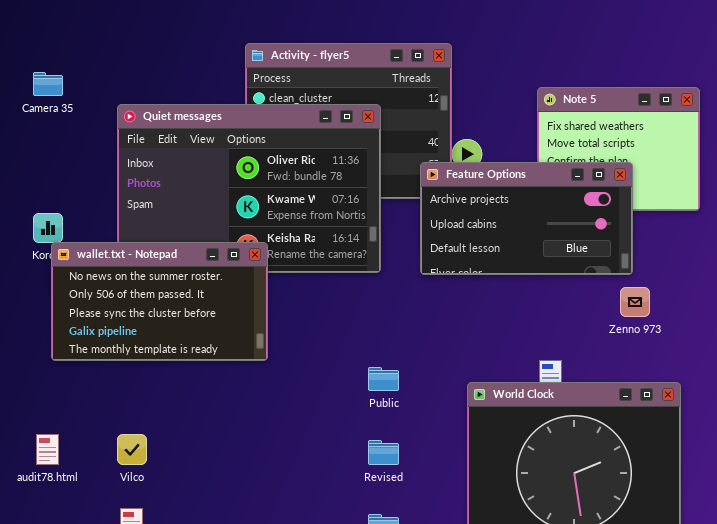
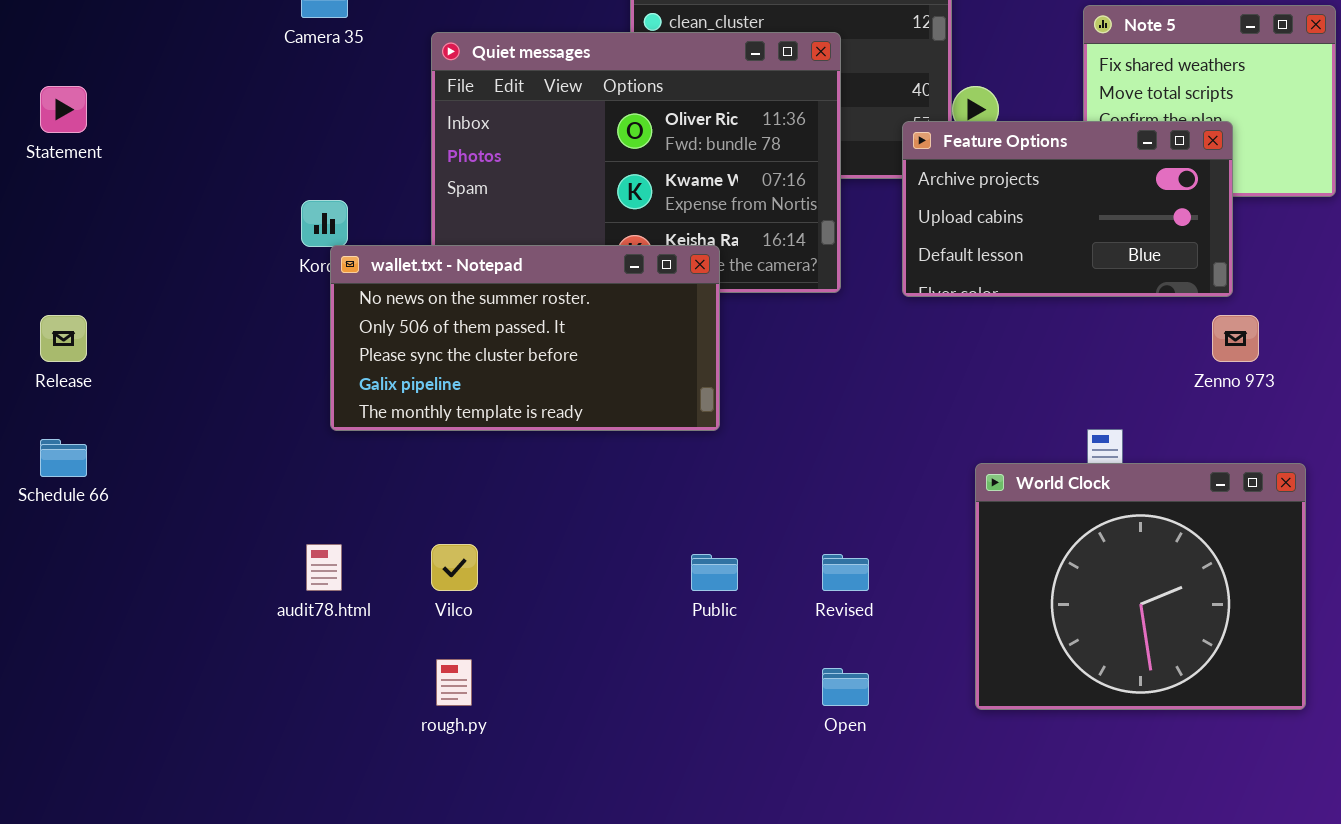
wallet.txt - Notepad: [51,242,268,361] -> [330,245,720,431], resized
Public: [368,367,399,391] -> [691,554,738,591], moved

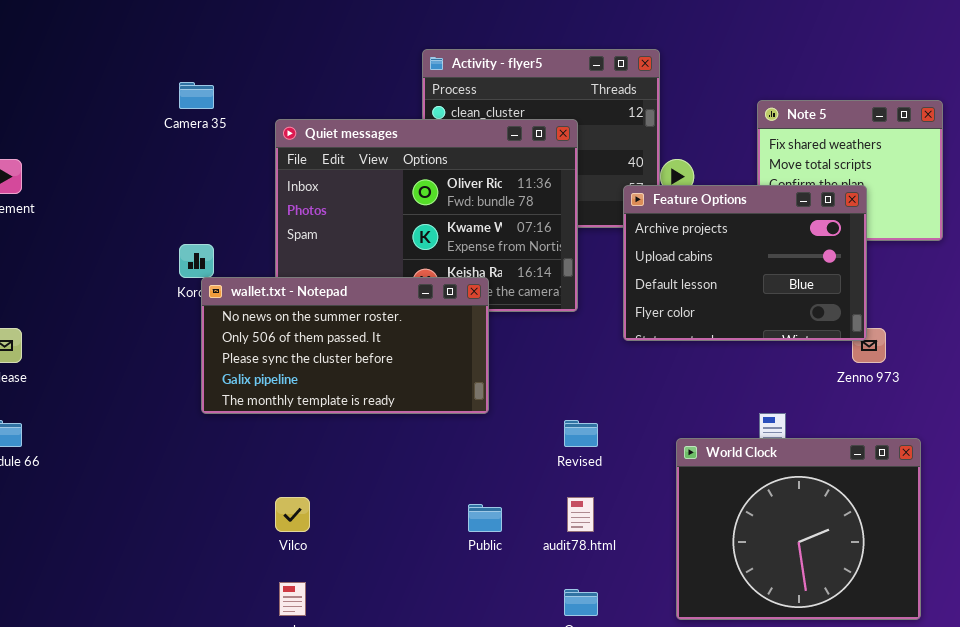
Feature Options: [902,121,1233,297] -> [623,185,867,341], resized
audit78.html: [306,544,342,591] -> [567,497,594,532], moved
Revised: [822,554,869,591] -> [564,420,598,447], moved

